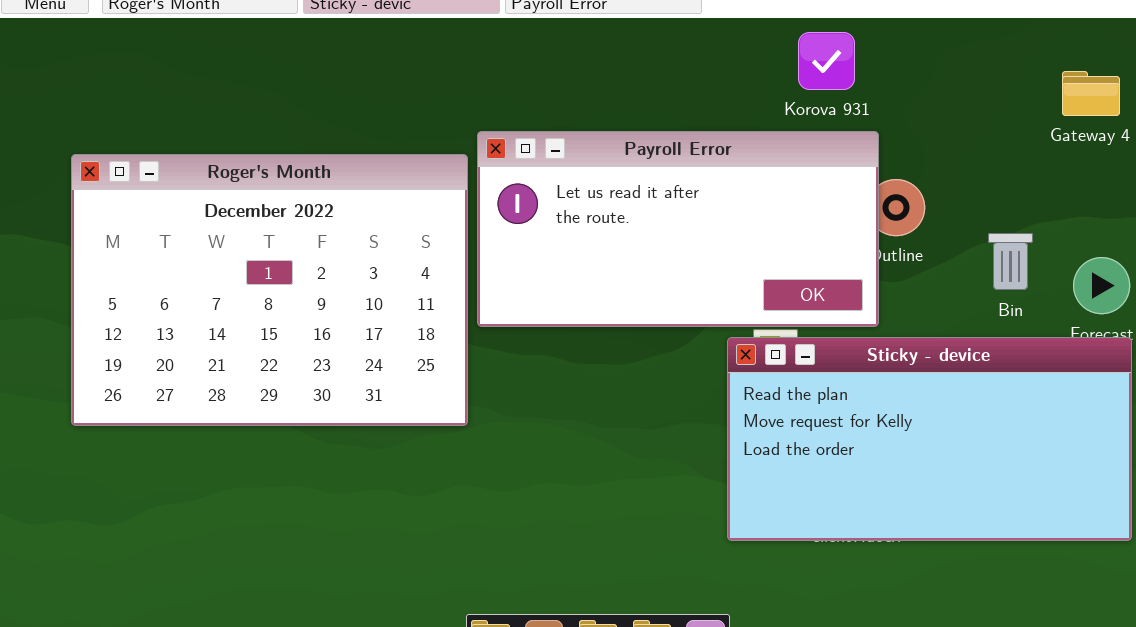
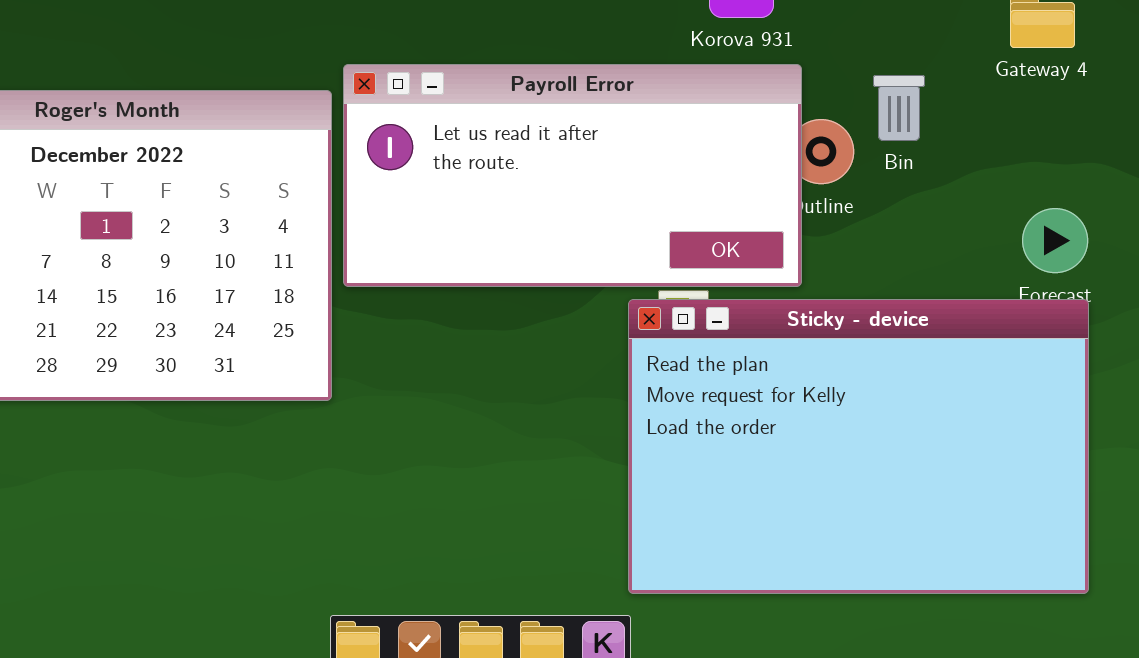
Bin: [988,233,1033,290] -> [873,75,925,141], moved
Sticky - device: [727,337,1132,541] -> [628,299,1089,594], resized

